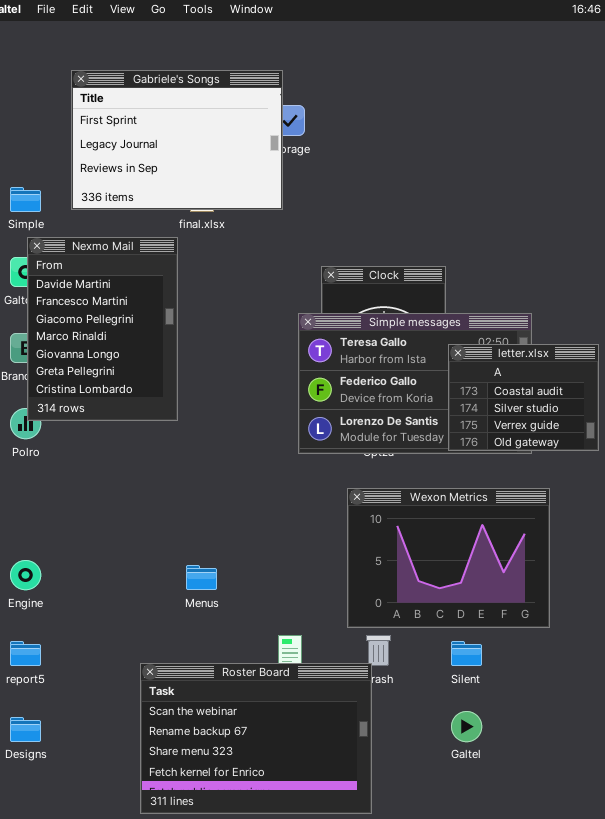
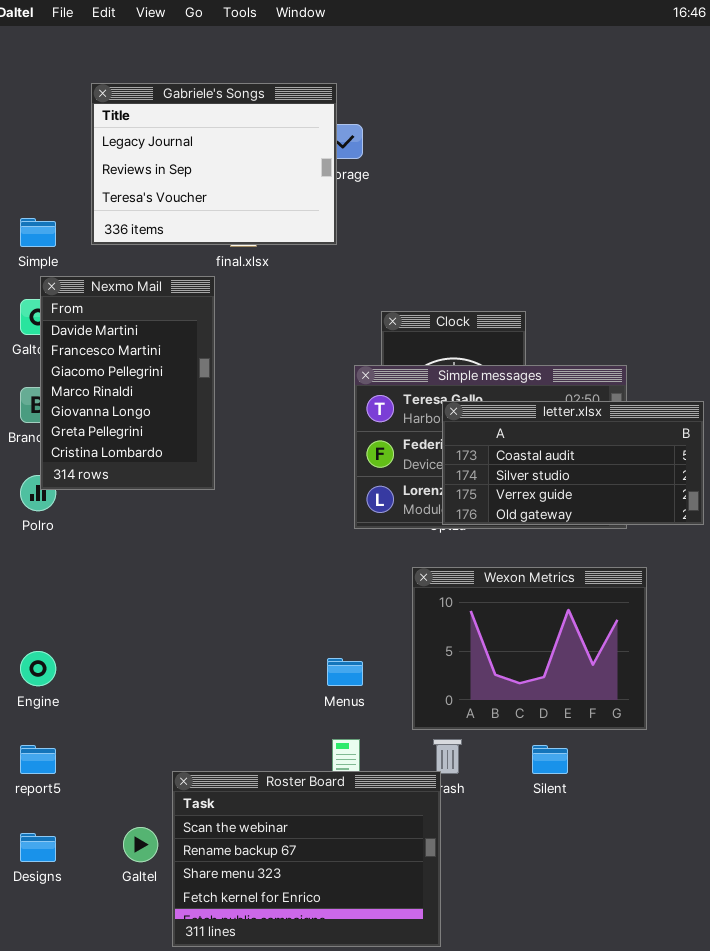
Gabriele's Songs: [71,70,283,210] -> [91,83,337,245], scrolled down 1 row
letter.xlsx: [448,344,599,451] -> [442,401,704,525], resized
Menus: [186,565,217,590] -> [327,658,363,686], moved
Galtel: [451,711,482,742] -> [123,827,158,862], moved

